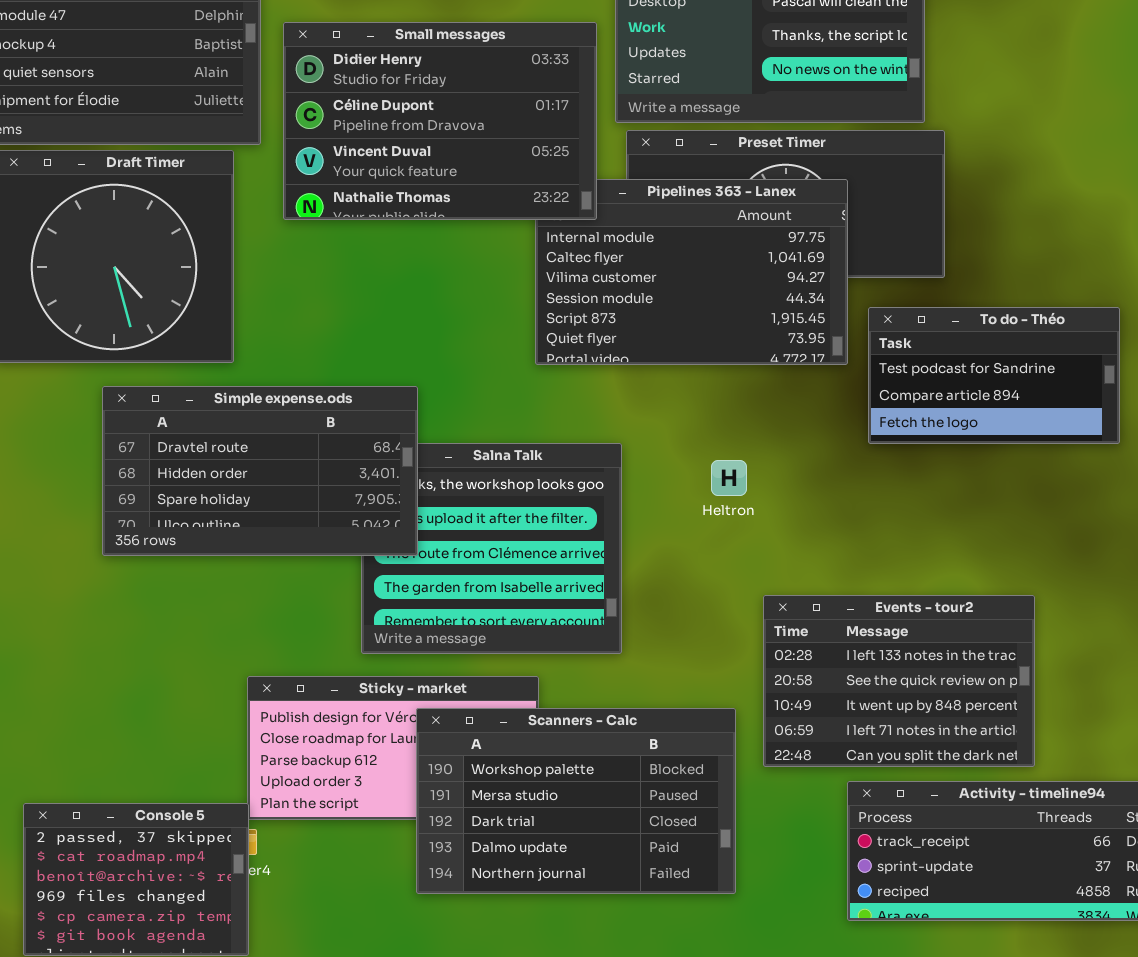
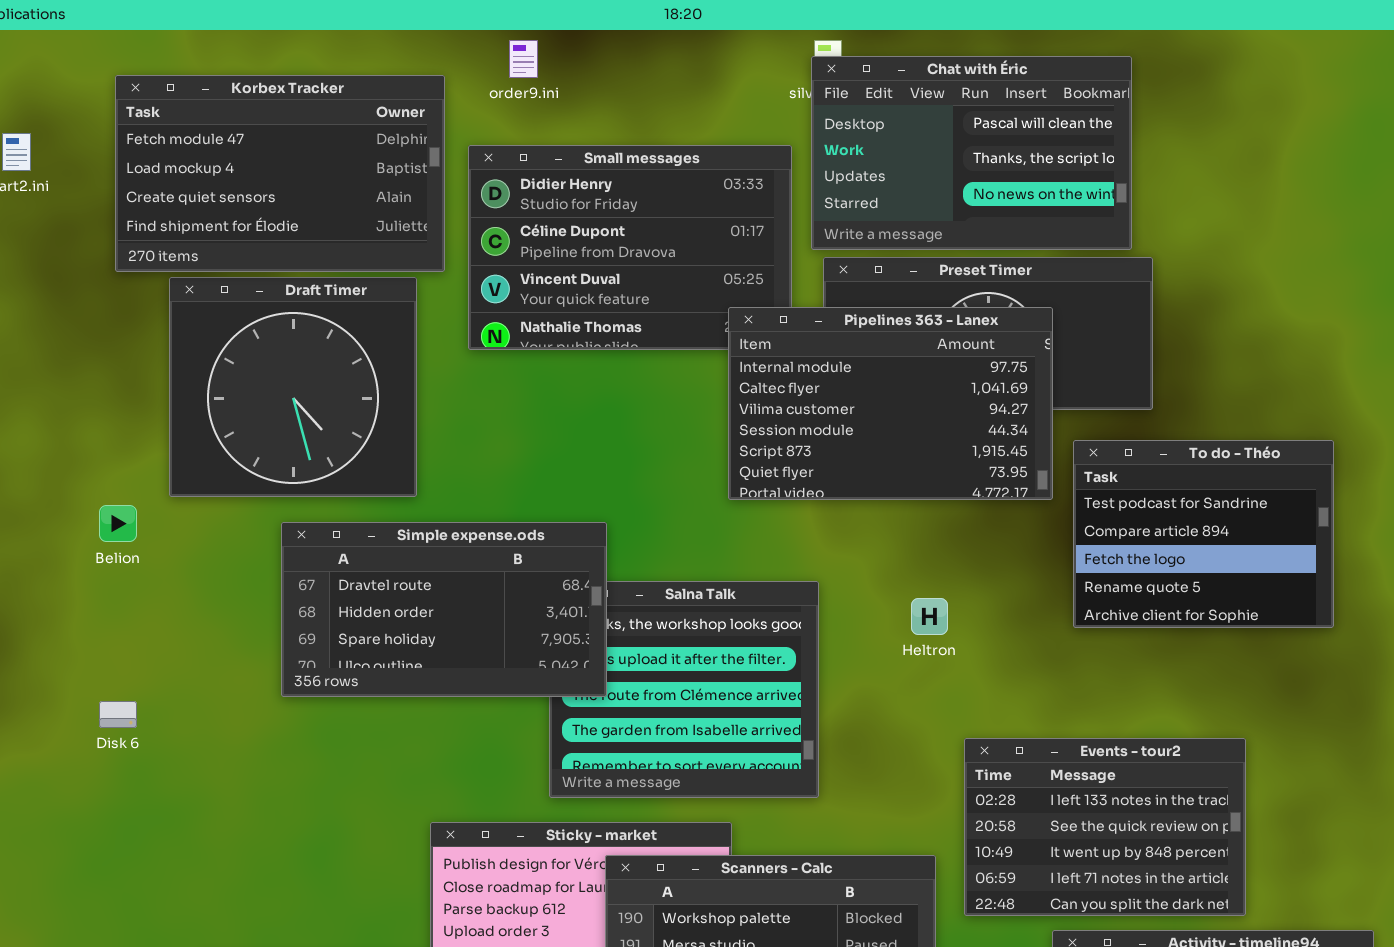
Pipelines 363 - Lanex: [535,179,848,365] -> [728,307,1053,500], raised
To do - Théo: [868,307,1120,444] -> [1073,440,1334,628], resized

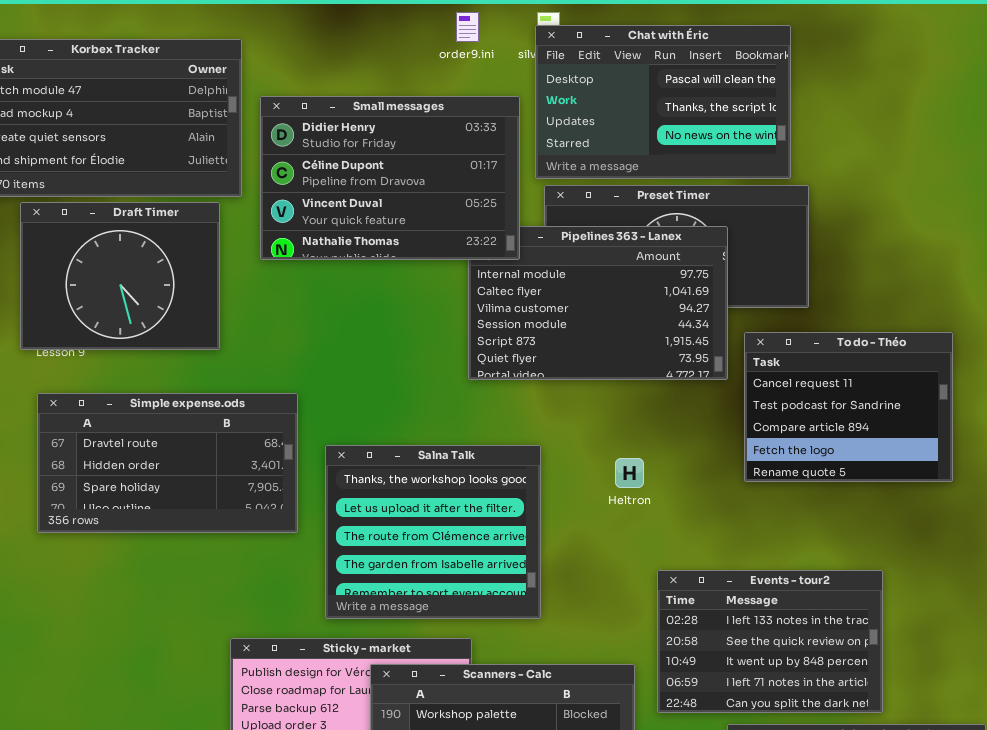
order9.ini: [509,40,538,78] -> [456,12,479,42], moved
Small messages: [468,145,792,350] -> [260,96,520,260], raised
Draft Timer: [169,277,417,497] -> [20,202,220,350], resized
To do - Théo: [1073,440,1334,628] -> [744,332,953,482], scrolled up 1 row
Simple expense.ods: [281,522,607,697] -> [37,393,298,533], moved

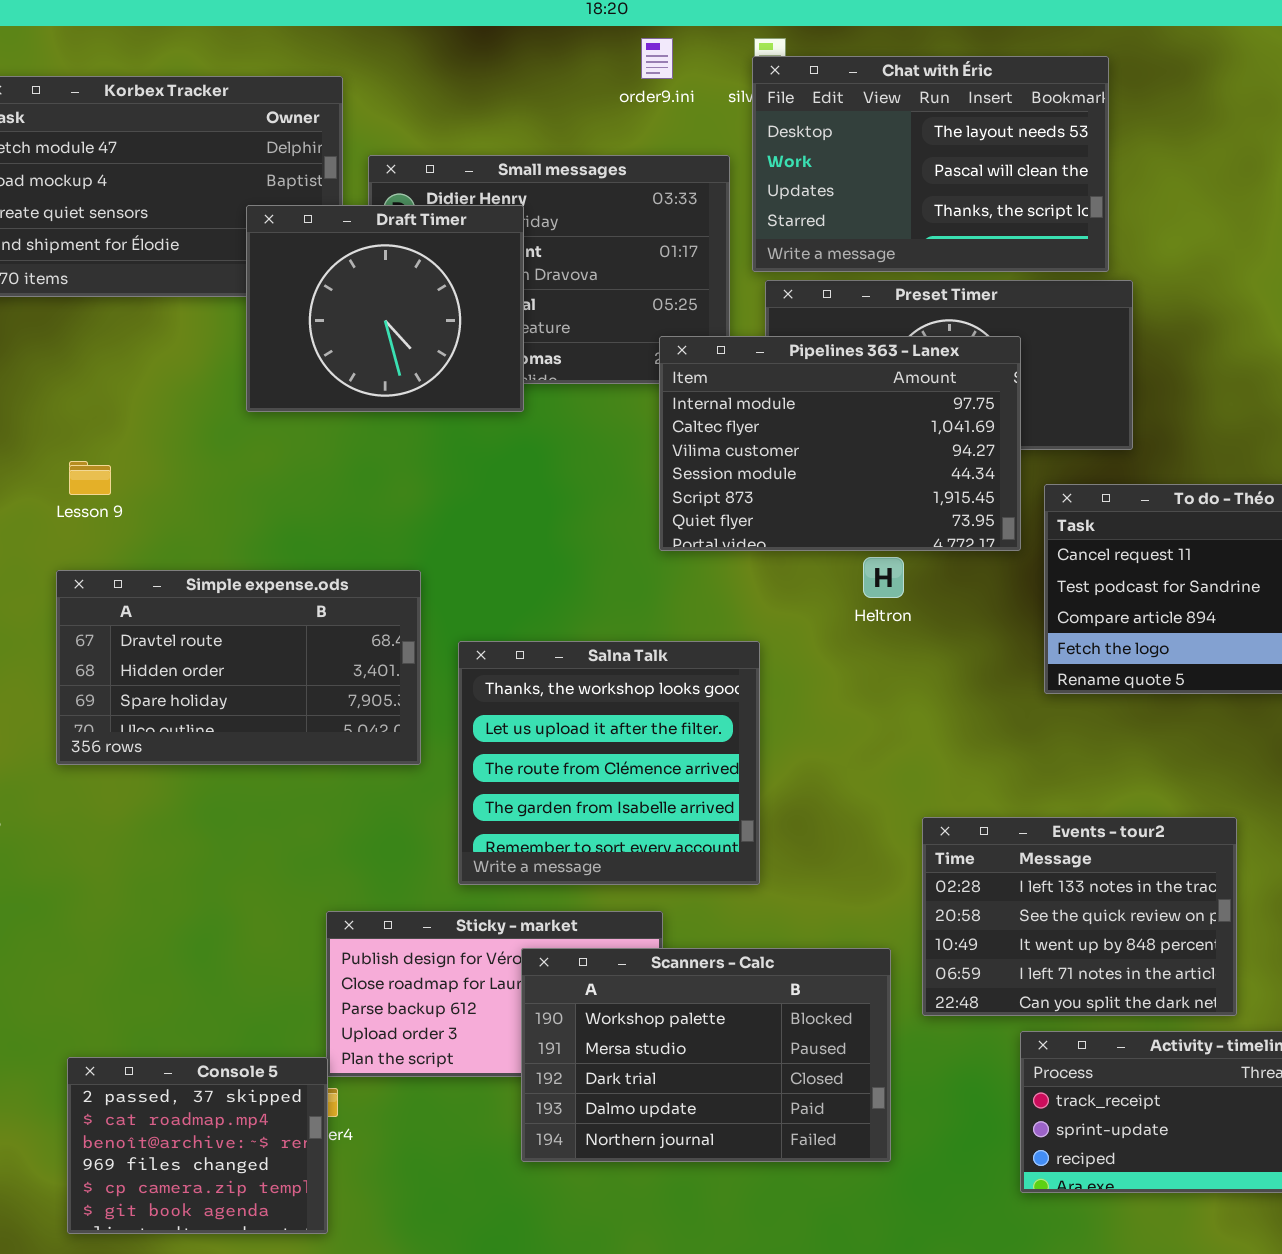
Chat with Éric: [535,25,791,179] -> [752,56,1109,272], scrolled up 1 row
Draft Timer: [20,202,220,350] -> [246,205,524,412], moved
Pipelines 363 - Lanex: [468,226,728,380] -> [659,336,1021,551], raised
Heltron: [615,458,644,488] -> [863,557,904,598], moved

